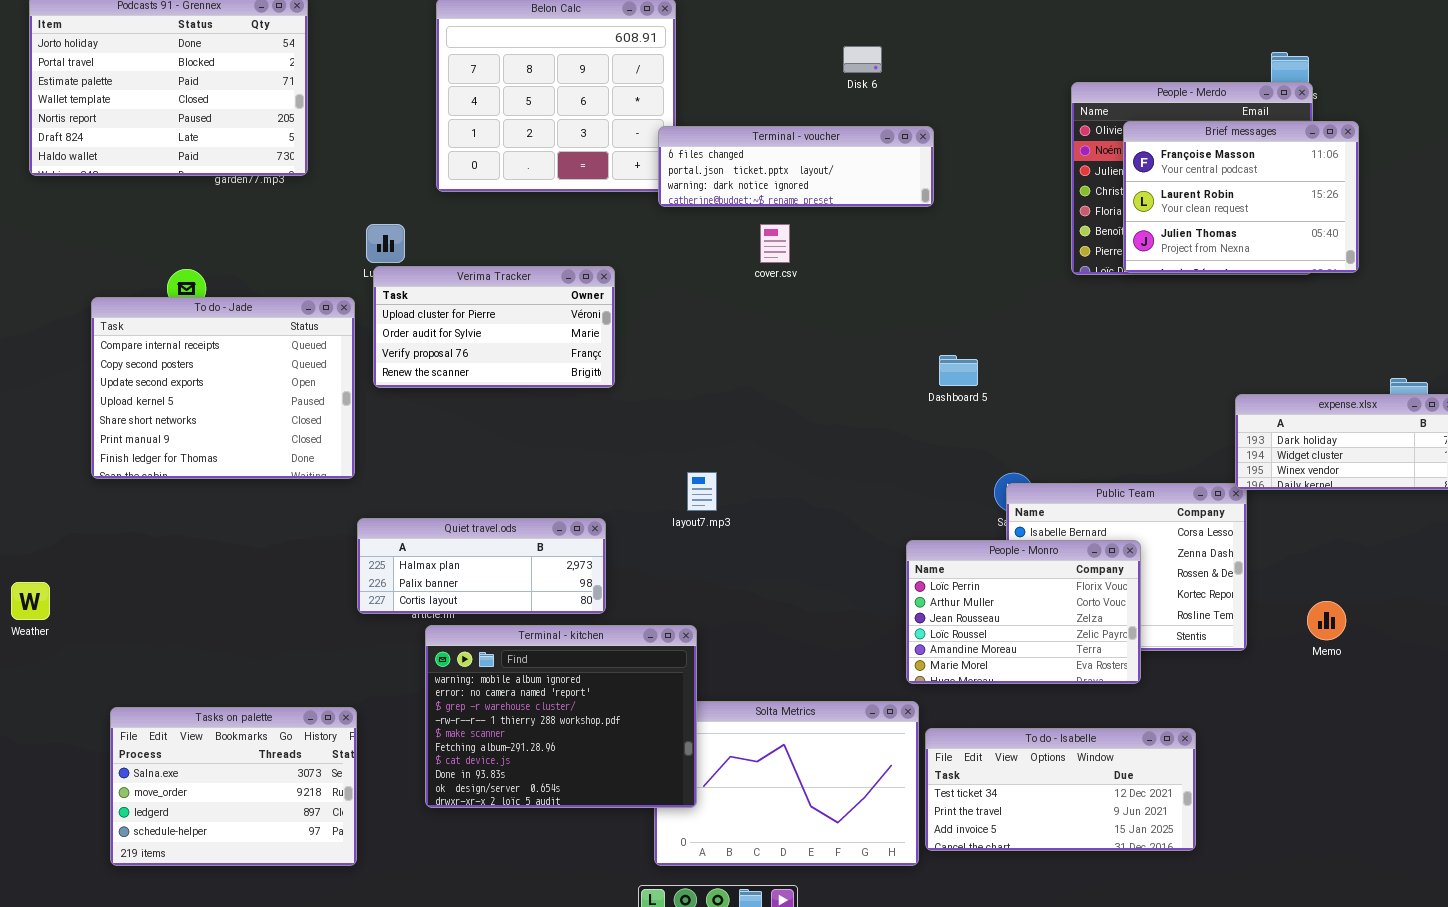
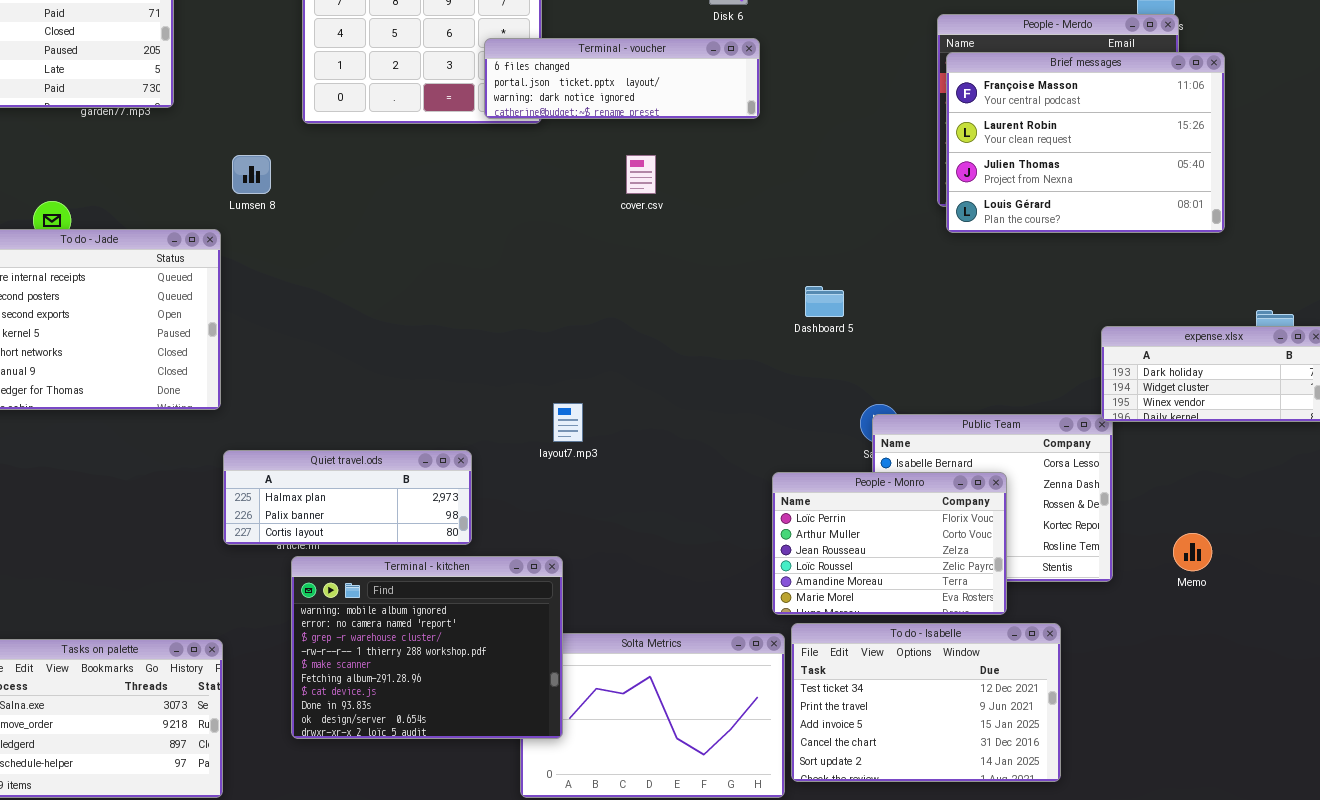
Brief messages: [1123,121,1359,273] -> [946,52,1225,233], resized
Terminal - voucher: [658,126,934,207] -> [484,38,760,119], moved
Verima Tracker: [373,266,615,388] -> none, closed
To do - Isabelle: [925,728,1196,851] -> [791,623,1061,782], resized

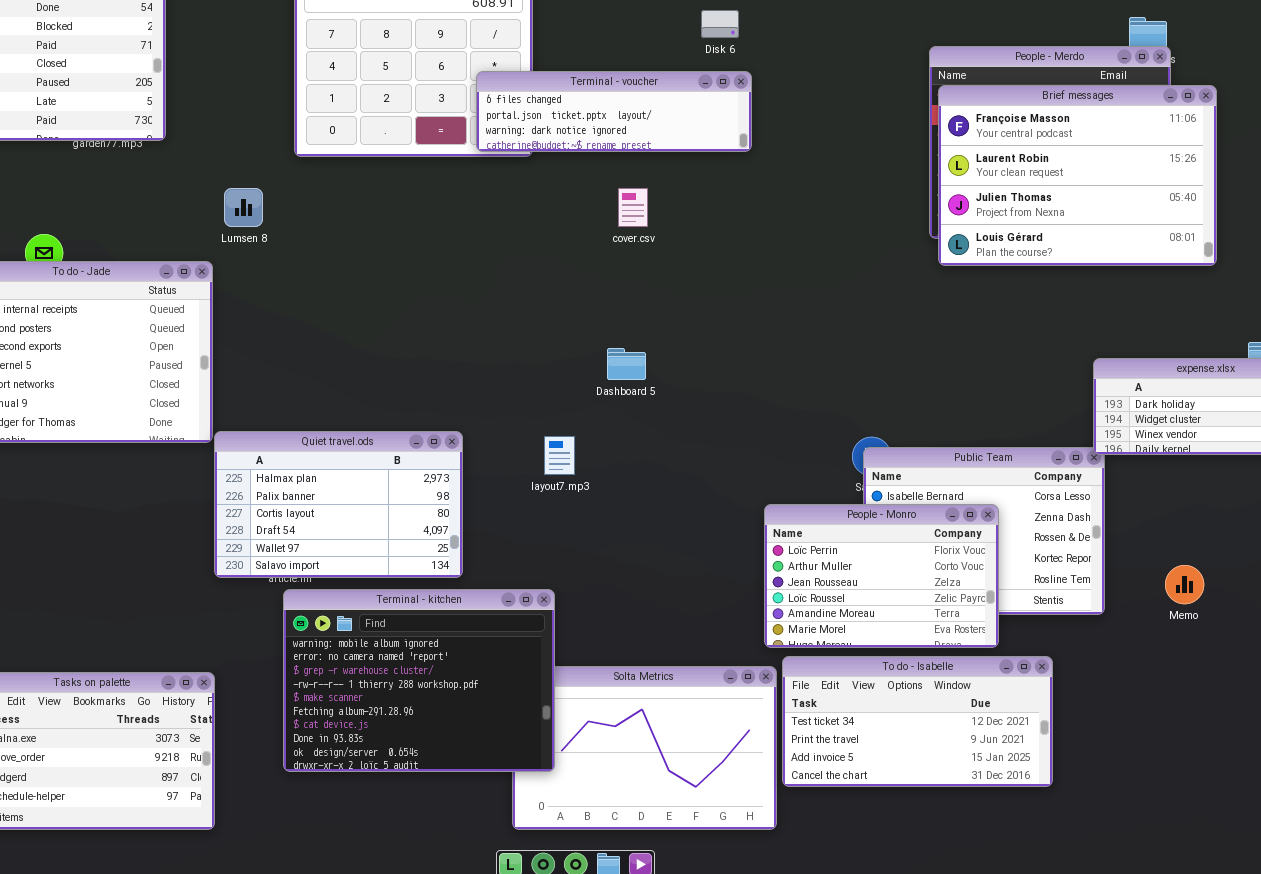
Dashboard 5: [805,286,844,317] -> [607,348,646,380], moved
Quiet travel.ods: [223,450,472,545] -> [214,431,463,578], resized
To do - Isabelle: [791,623,1061,782] -> [782,656,1053,787], resized

